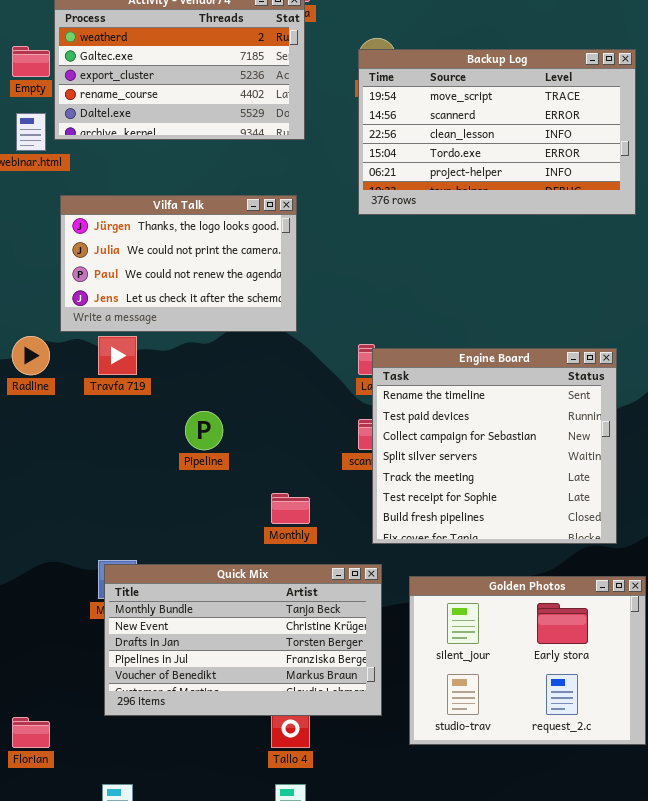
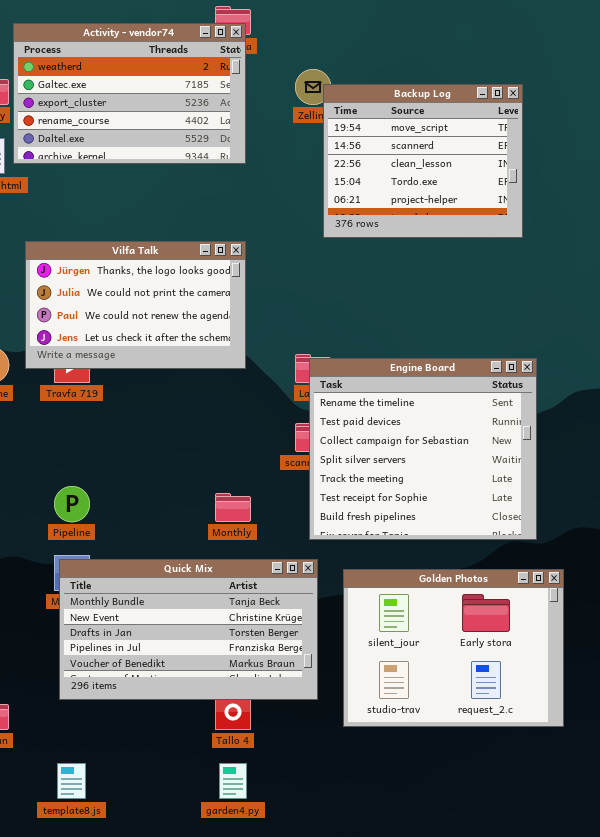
Backup Log: [358,49,636,215] -> [323,84,523,238], moved, resized
Vilfa Talk: [60,195,297,332] -> [25,241,246,369], moved
Pipeline: [185,411,223,450] -> [54,486,90,522], moved

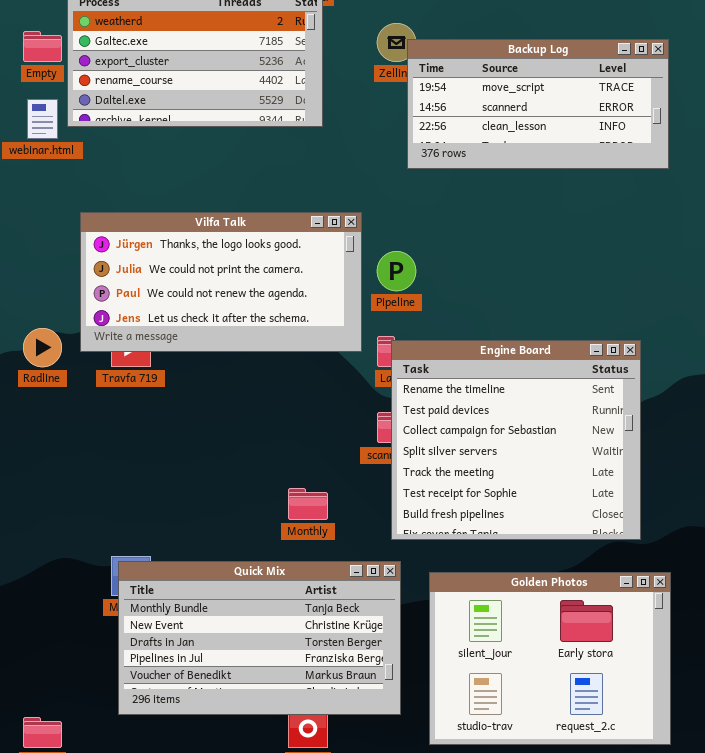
Backup Log: [323,84,523,238] -> [407,39,669,169], resized
Vilfa Talk: [25,241,246,369] -> [80,212,362,352], resized
Pipeline: [54,486,90,522] -> [377,251,416,291], moved

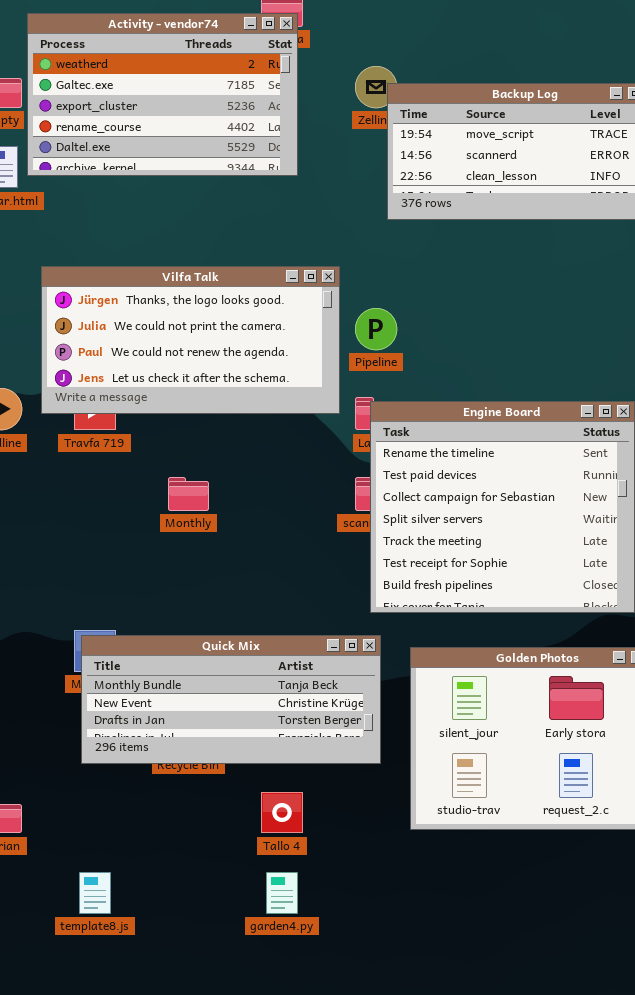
Monthly: [288,488,328,520] -> [168,477,209,511], moved
Quick Mix: [118,561,401,715] -> [81,635,381,764], resized

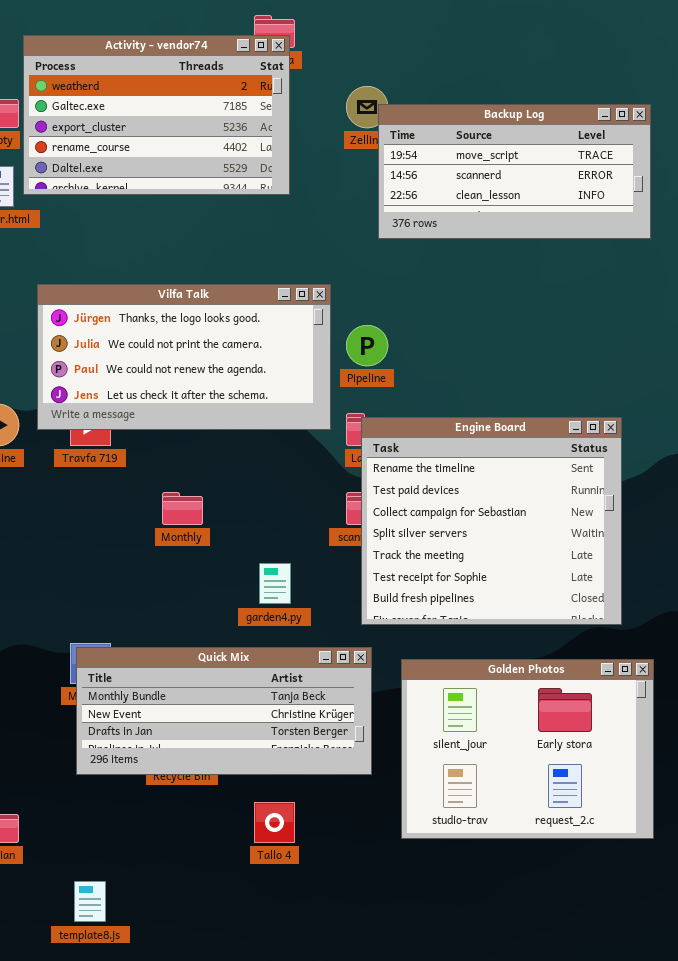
garden4.py: [266,872,298,914] -> [259,563,291,604], moved

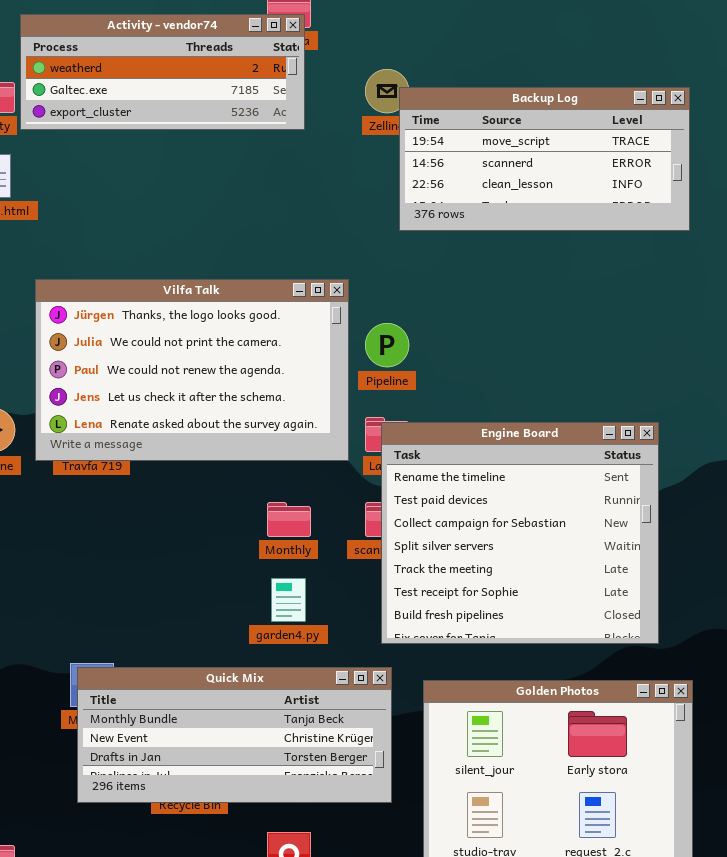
Activity - vendor74: [23,35,290,195] -> [20,14,305,130], resized
Vilfa Talk: [37,284,331,430] -> [35,279,349,461], resized
Monthly: [162,492,203,525] -> [267,502,311,537], moved

